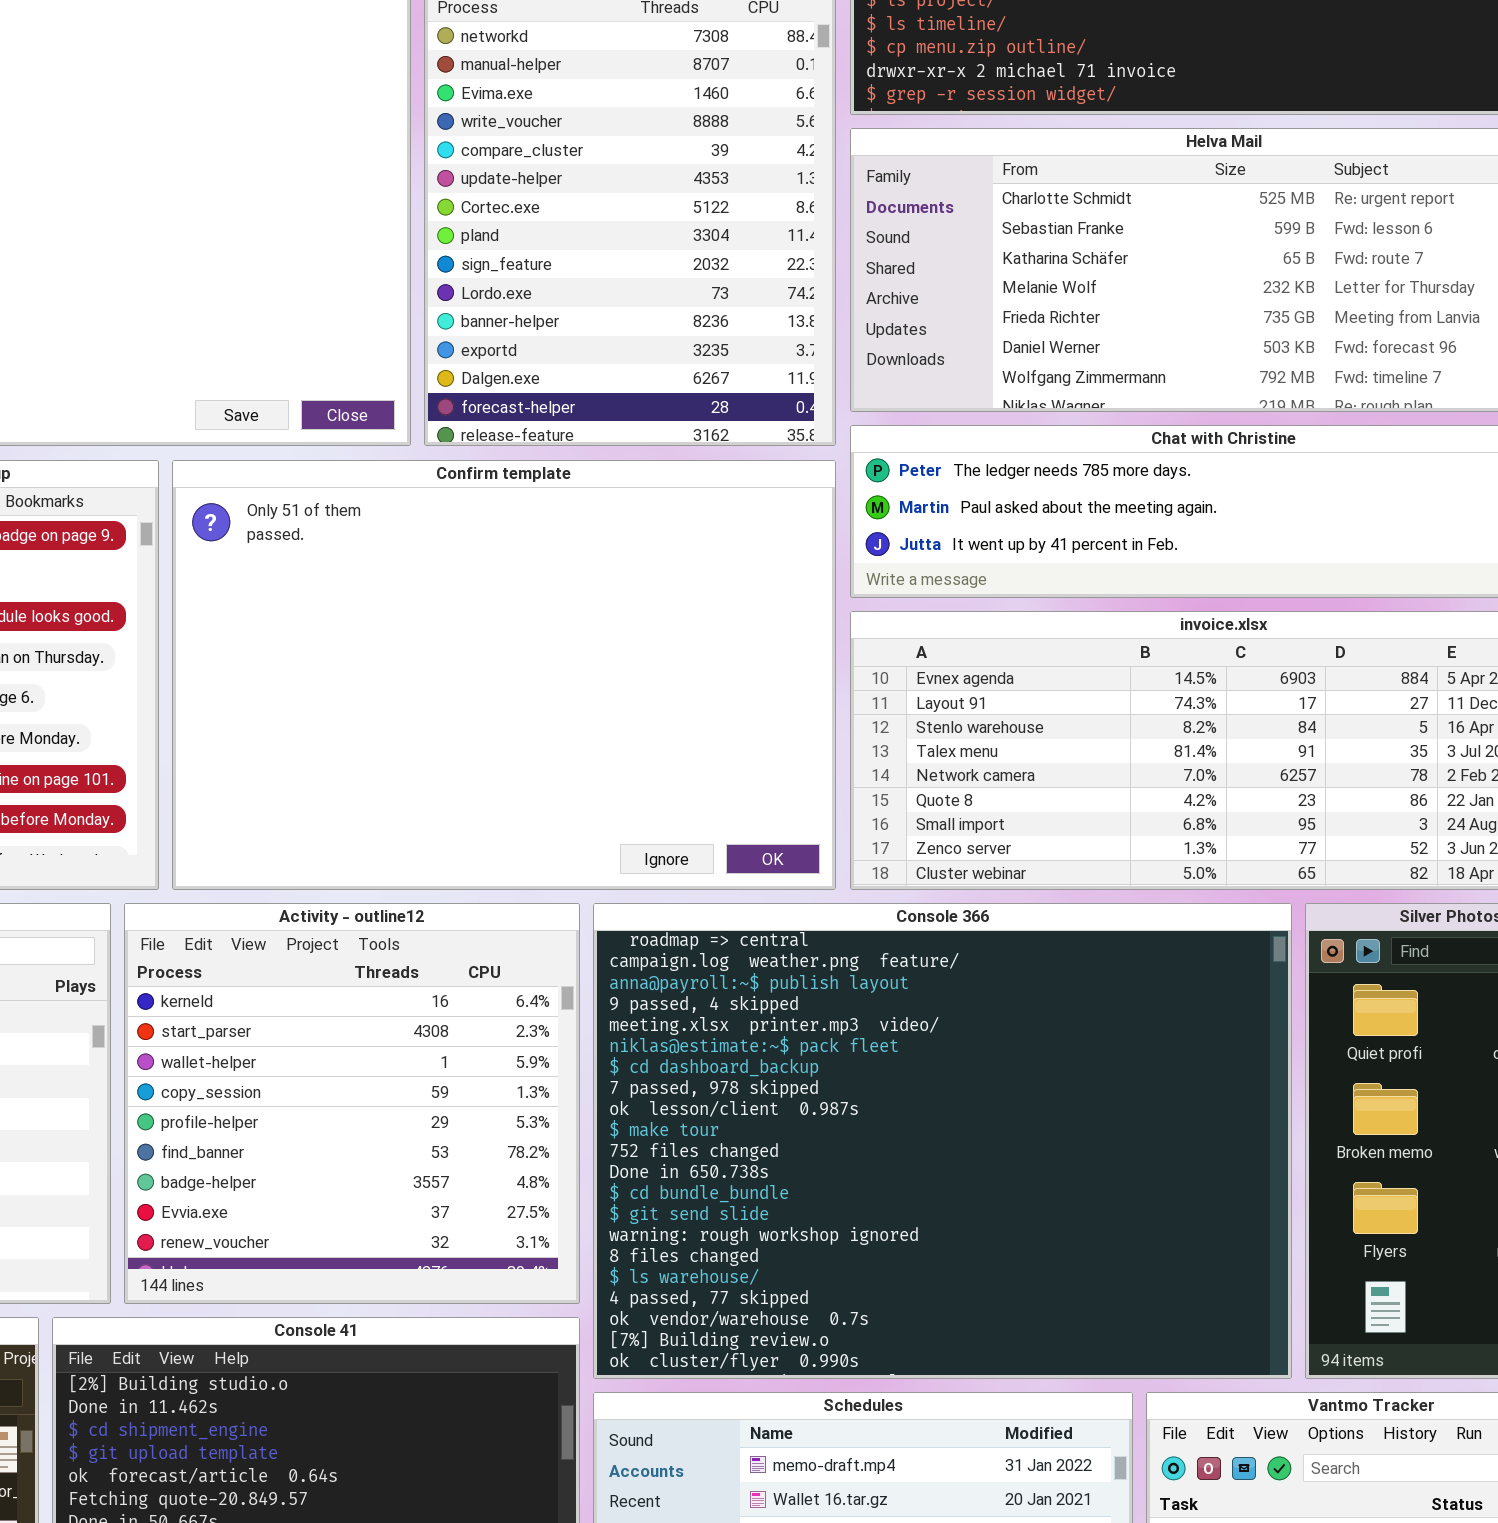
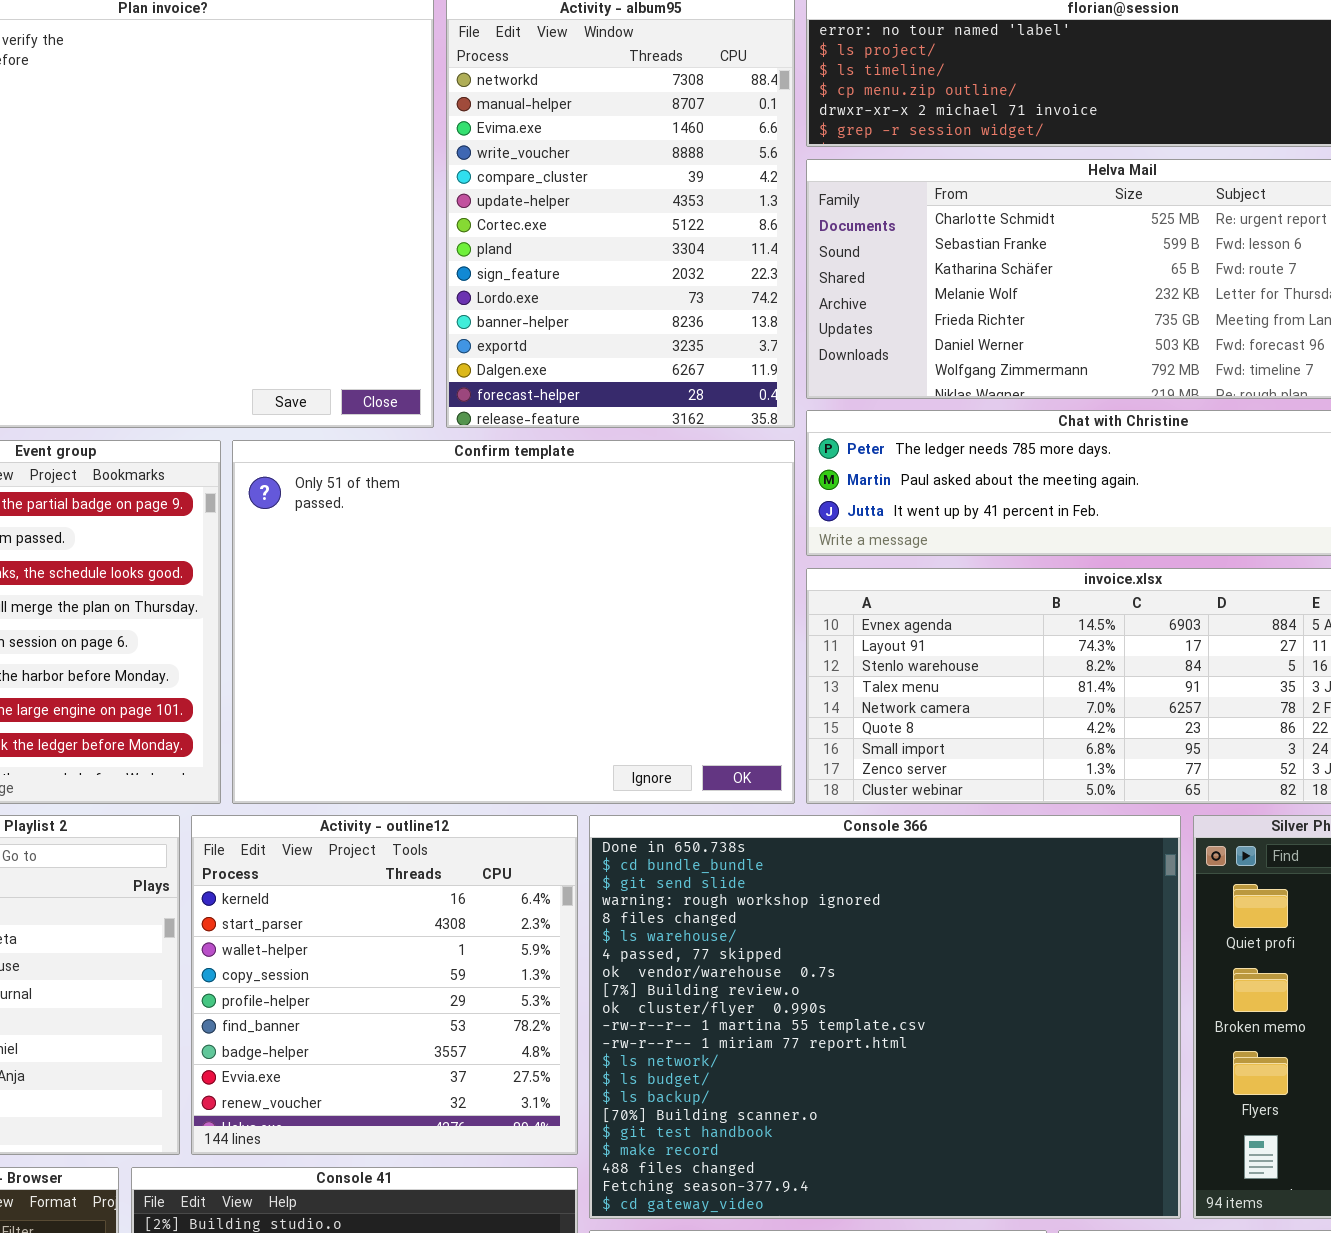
Console 366: [593,903,1292,1379] -> [589,815,1181,1219], scrolled down 11 rows

